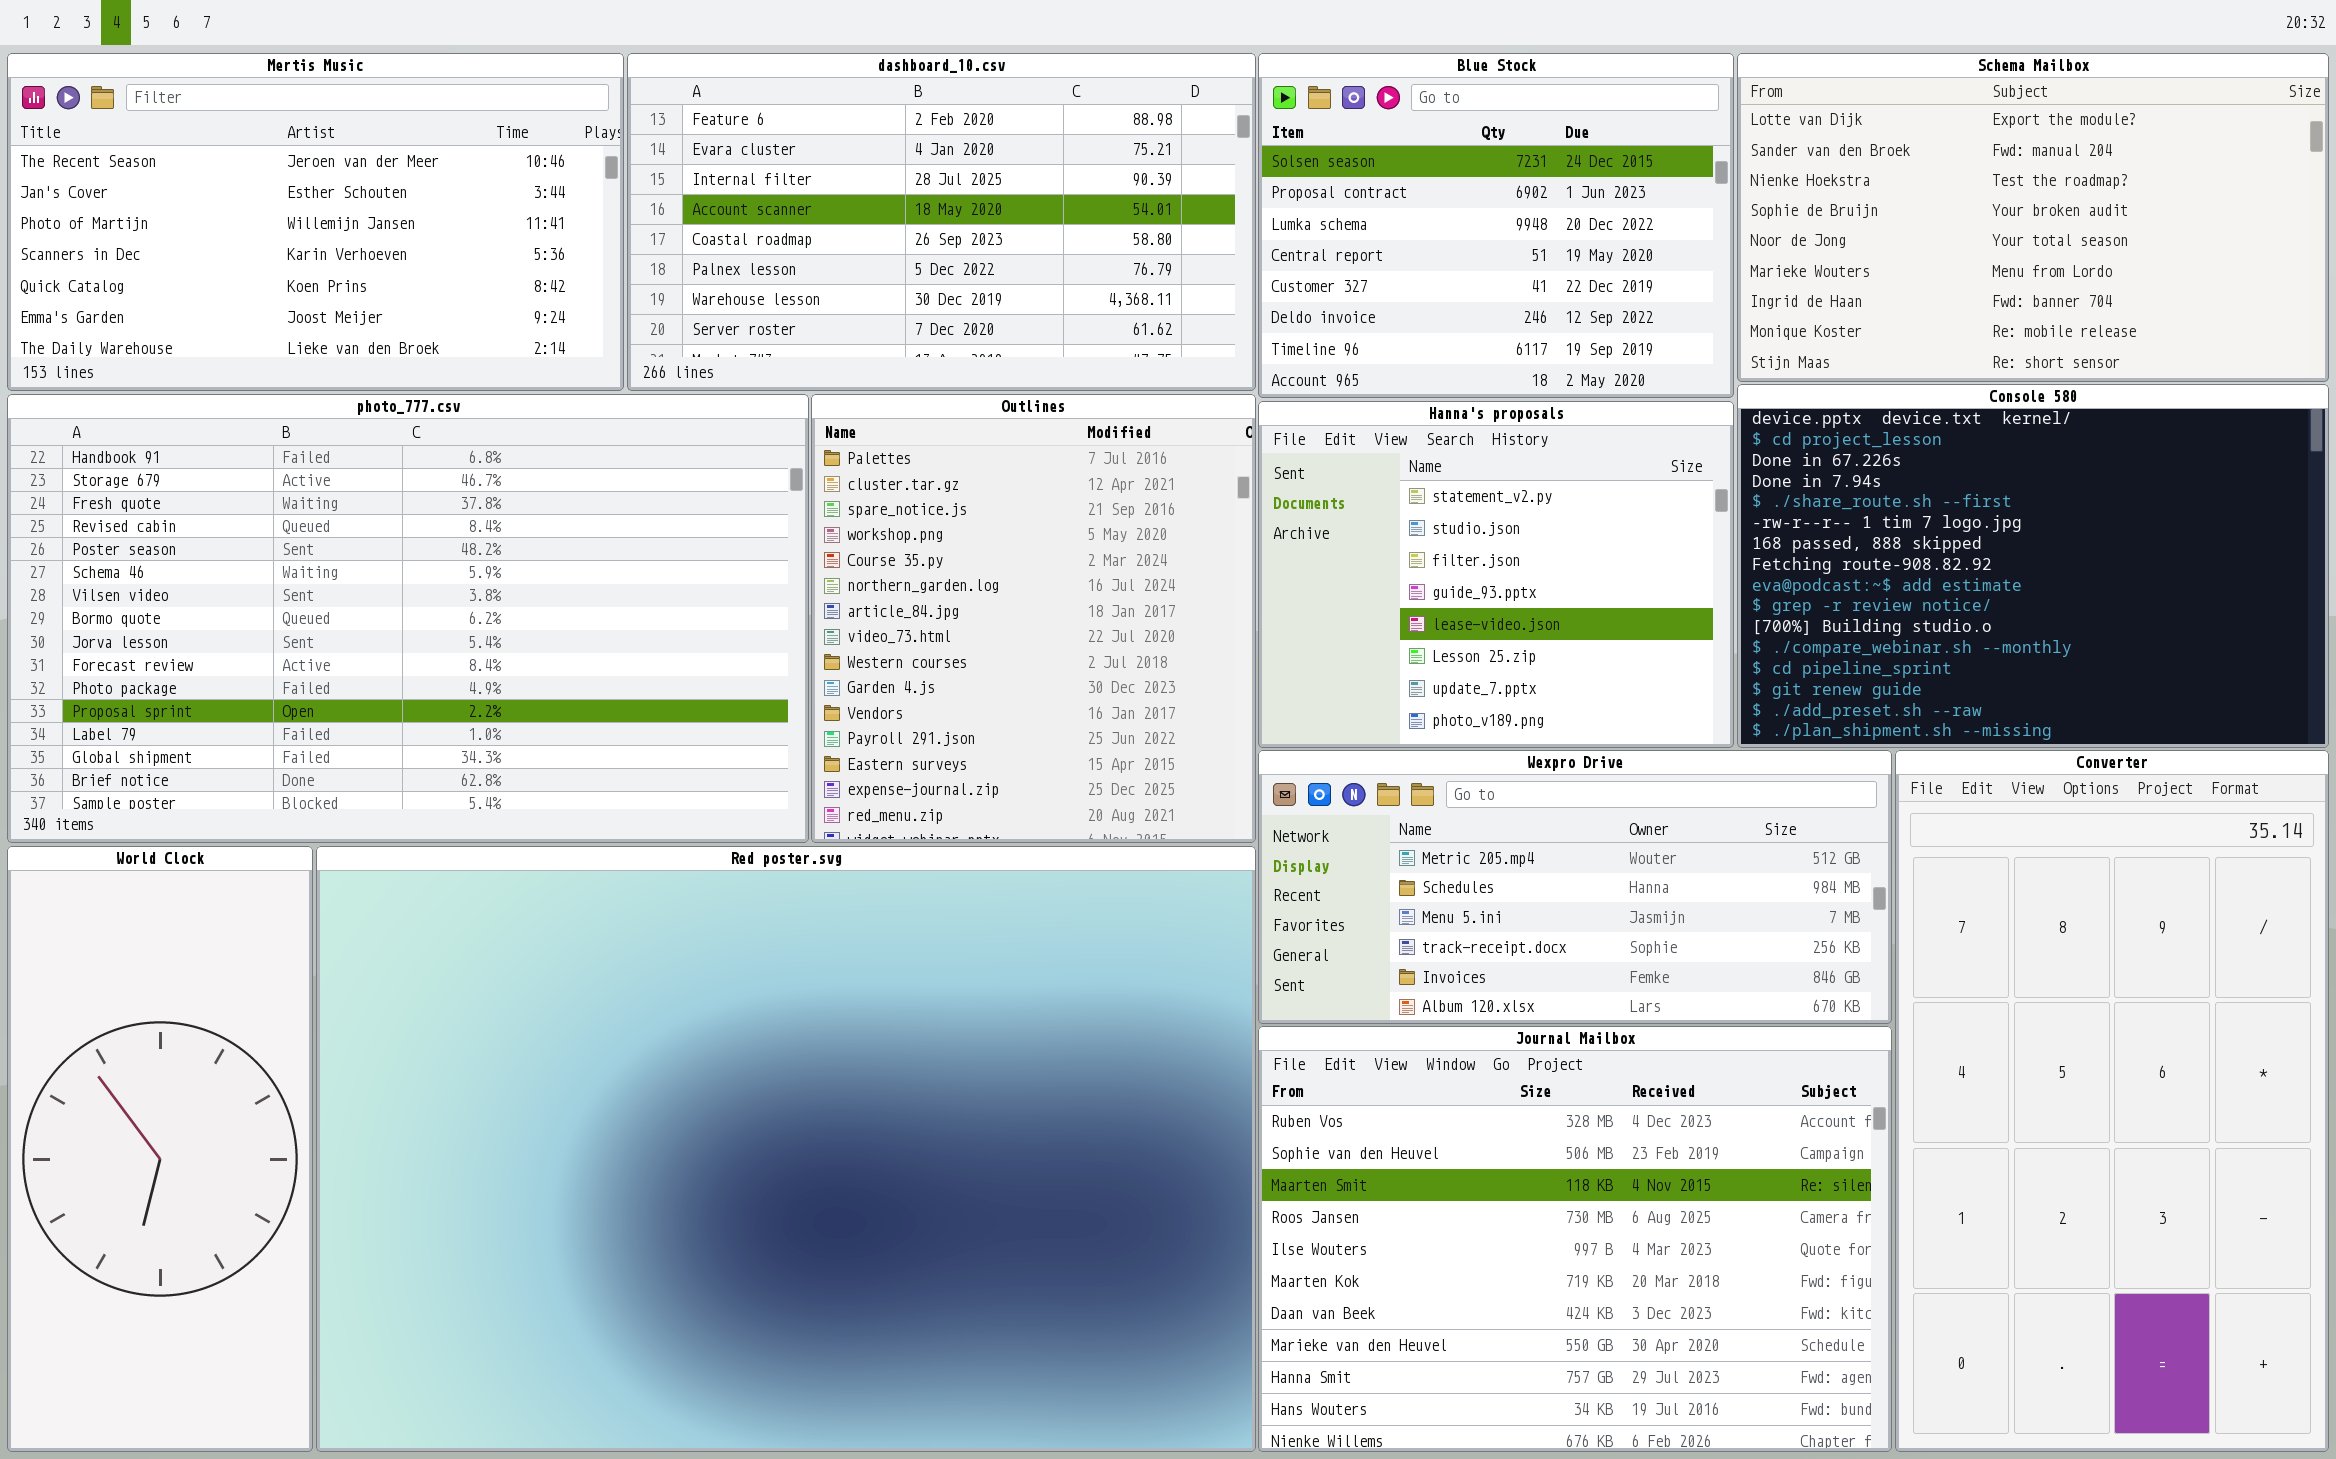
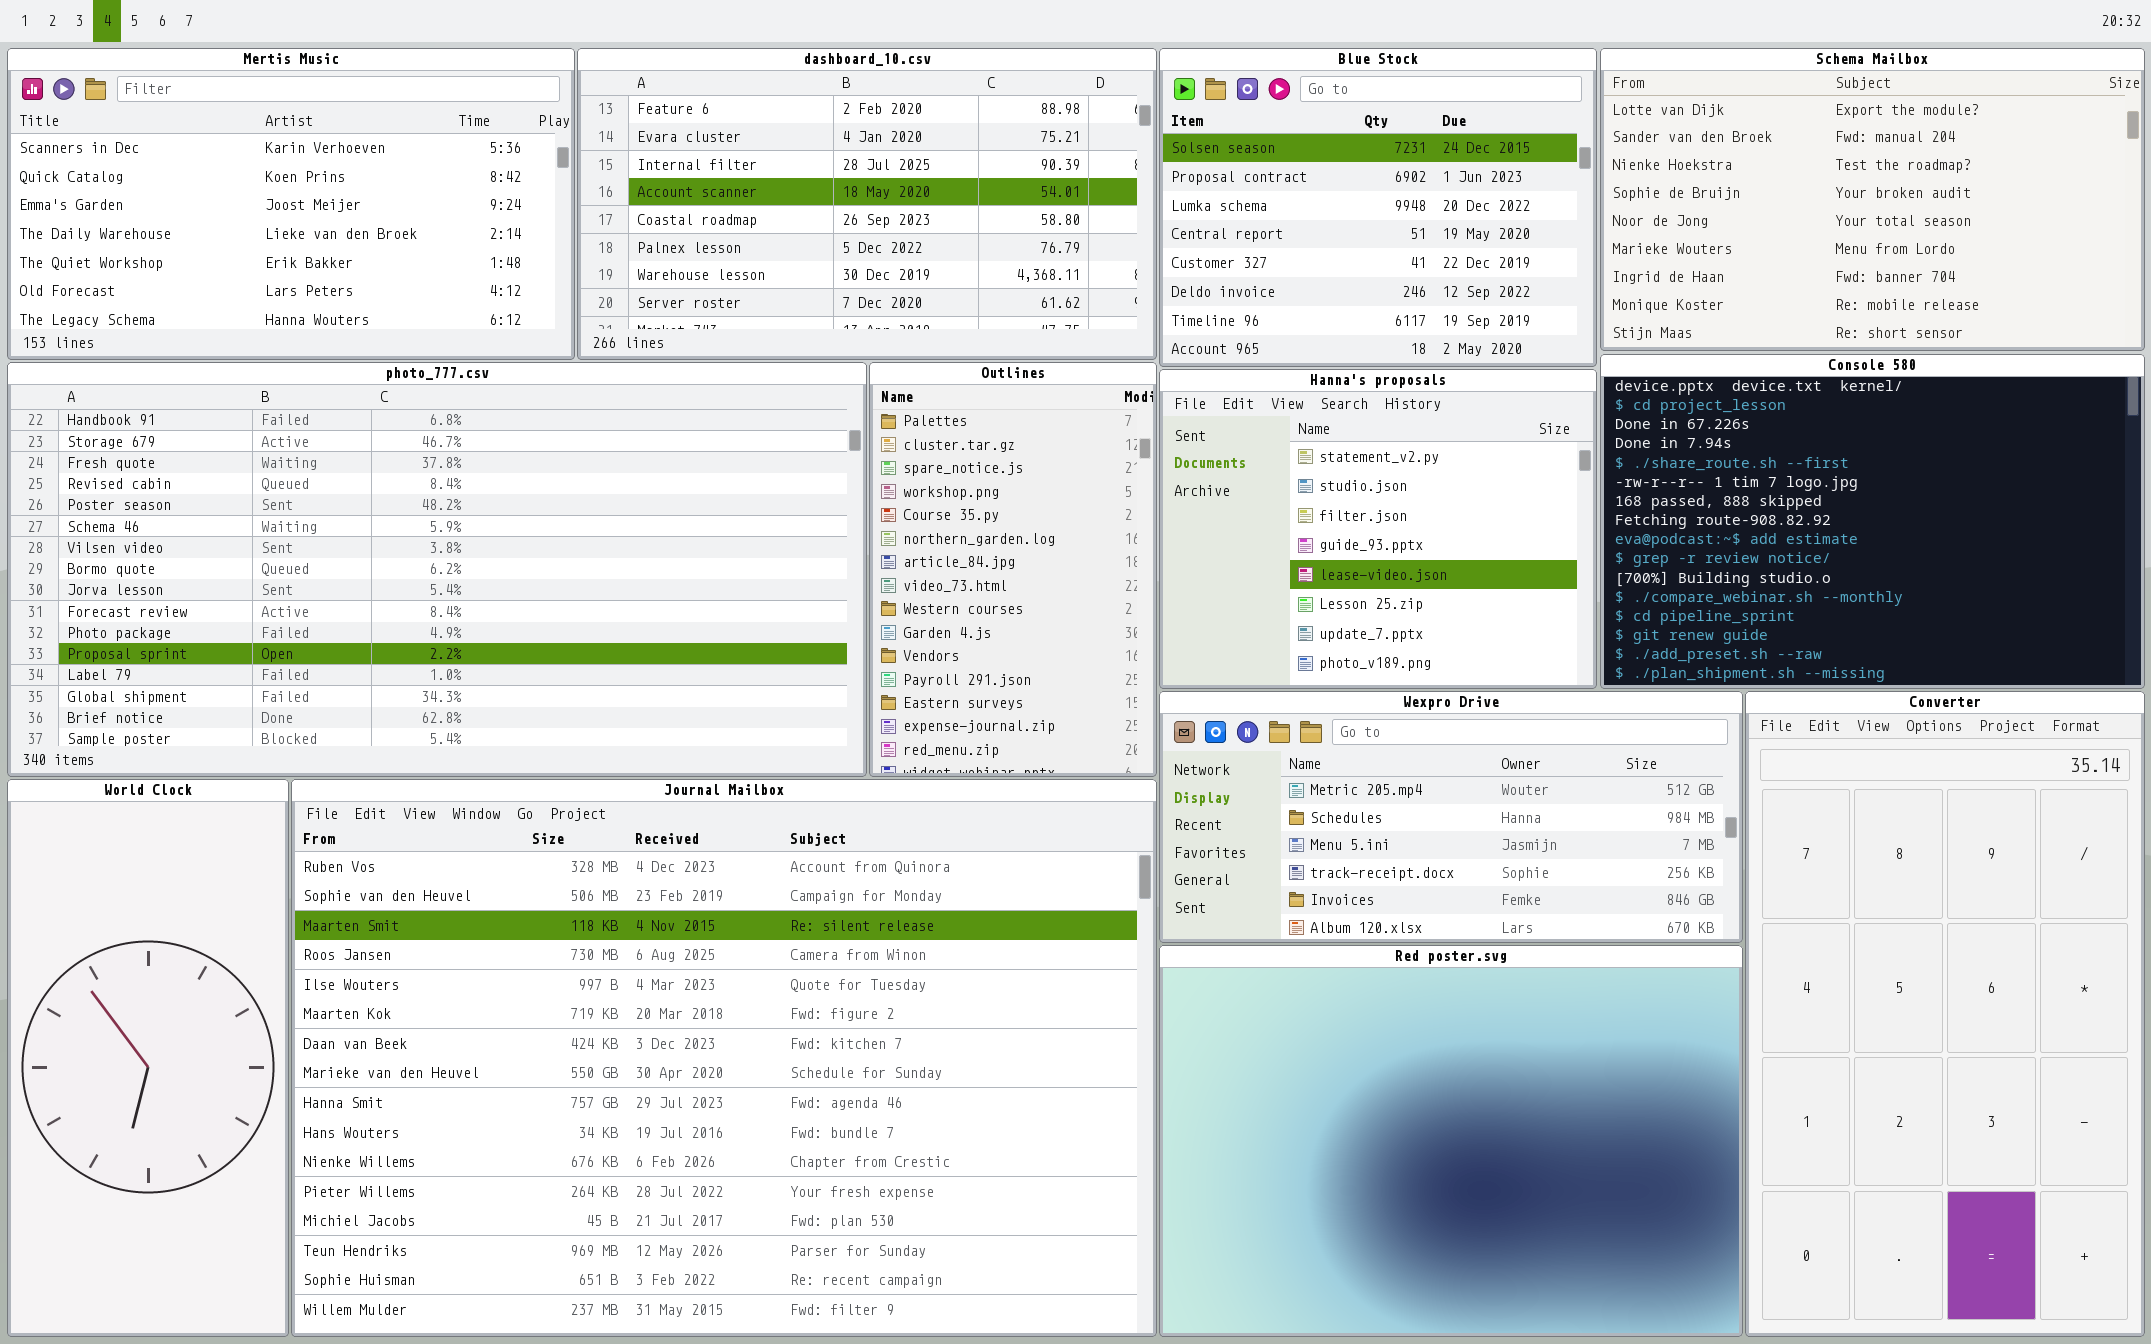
Mertis Music: [7,53,624,391] -> [7,48,575,360], scrolled down 3 rows
photo_777.csv: [7,394,809,843] -> [7,362,867,777], resized
Outlines: [811,394,1256,843] -> [869,362,1157,777], resized
Red poster.svg: [316,846,1256,1452] -> [1159,945,1743,1337], moved, resized
Journal Mailbox: [1258,1026,1892,1452] -> [291,779,1157,1337], moved, resized

